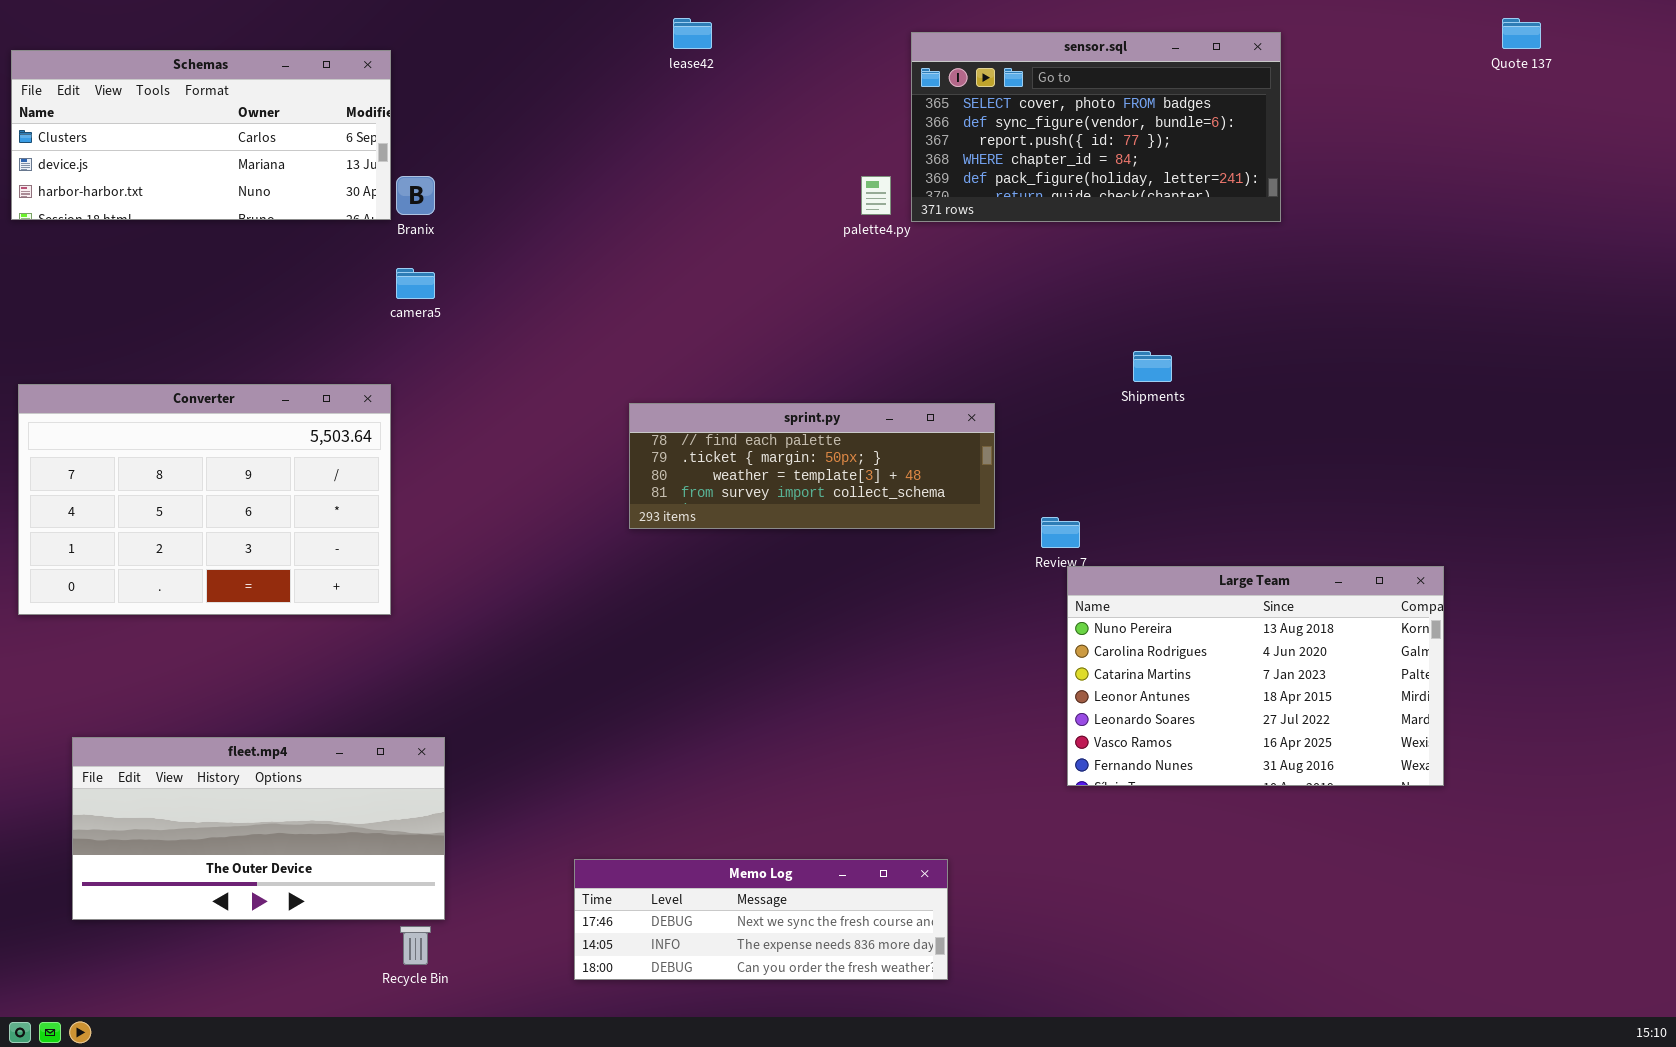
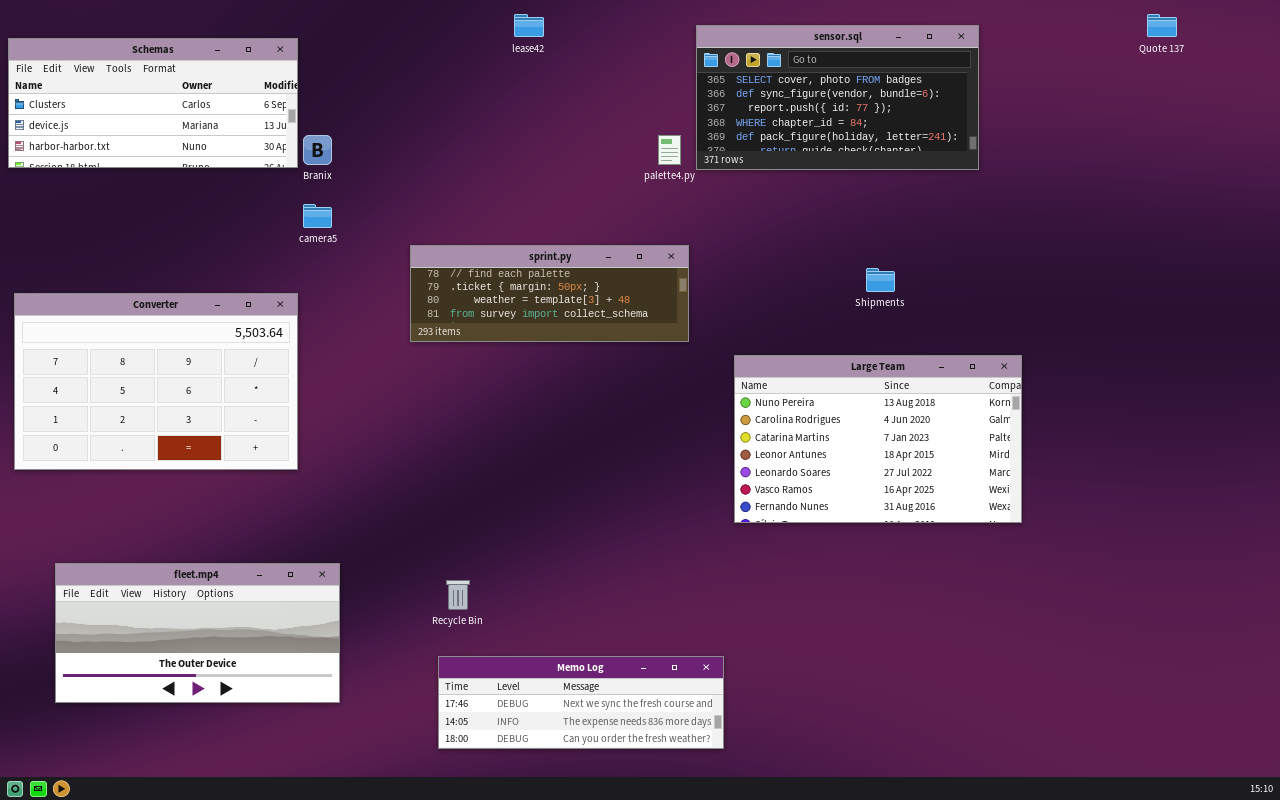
sprint.py: [629,403,995,529] -> [410,245,689,342], moved
Large Team: [1067,566,1444,786] -> [734,355,1022,523], moved
Recycle Bin: [400,926,431,965] -> [446,580,470,610], moved

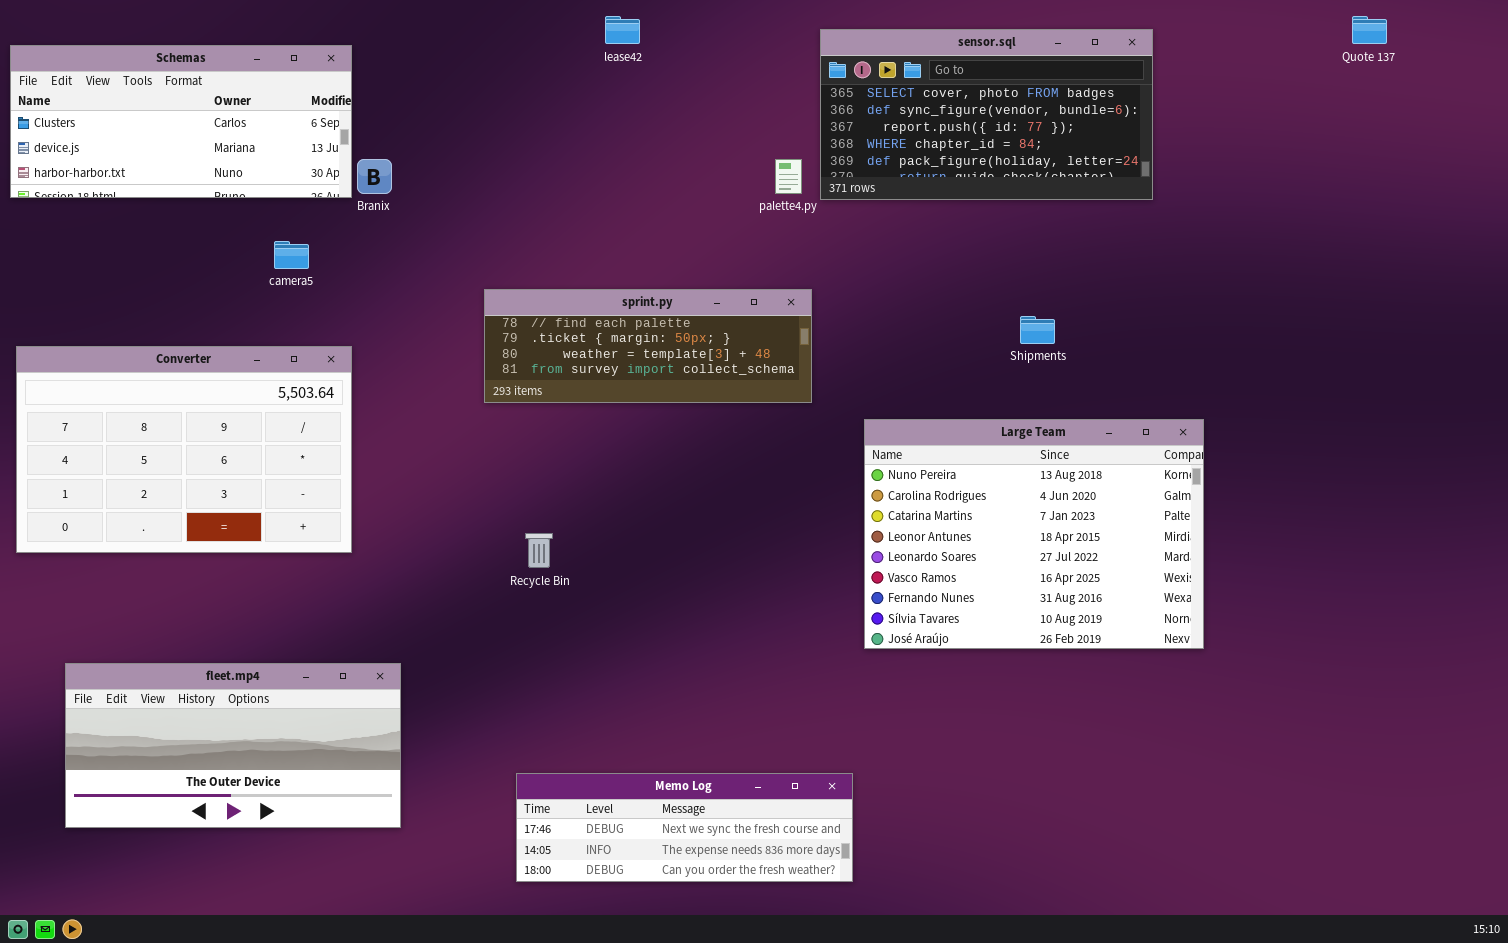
camera5: [303,204,332,228] -> [274,241,309,269], moved
Large Team: [734,355,1022,523] -> [864,419,1204,649], resized
Recycle Bin: [446,580,470,610] -> [525,533,553,568], moved

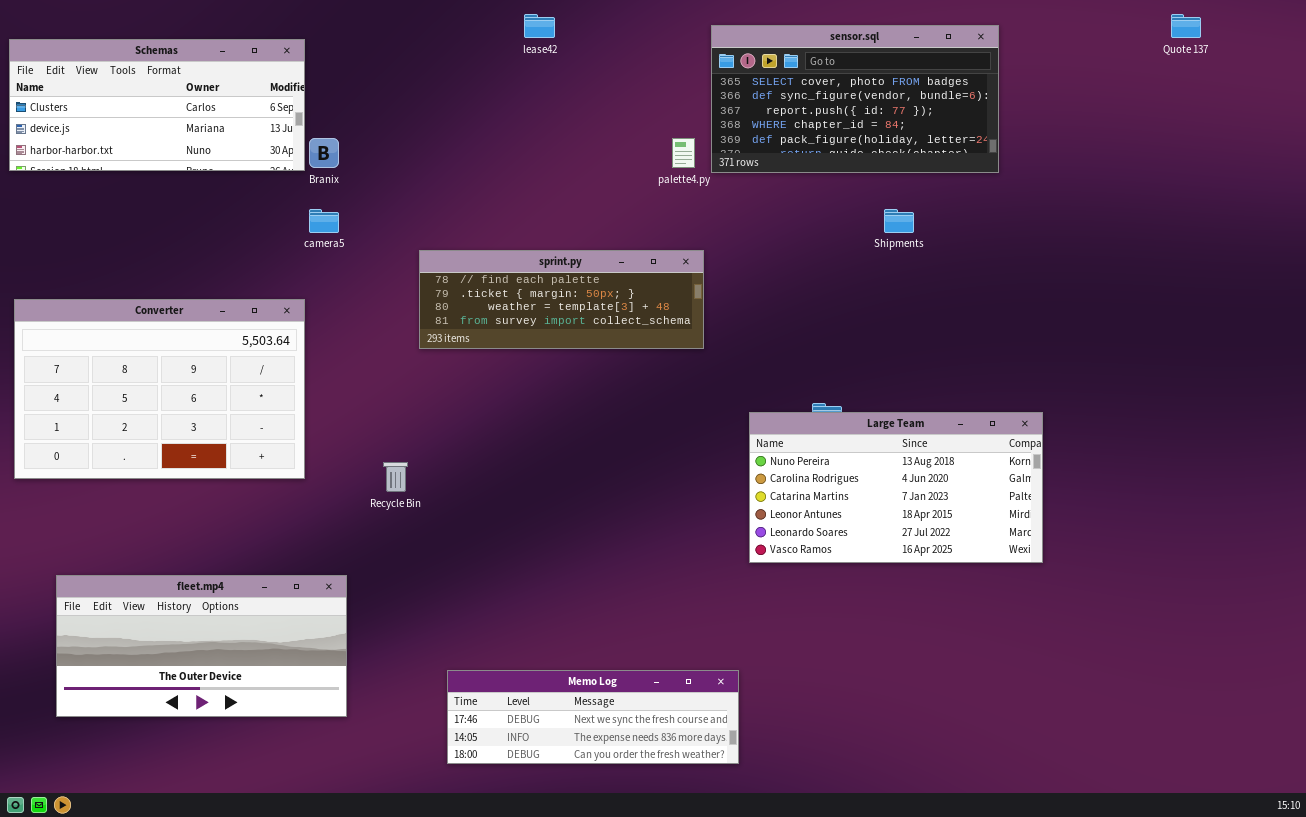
camera5: [274,241,309,269] -> [309,209,339,233], moved
Shipments: [1020,316,1055,344] -> [884,209,914,233], moved
Large Team: [864,419,1204,649] -> [749,412,1043,563], resized
Recycle Bin: [525,533,553,568] -> [383,462,408,492], moved

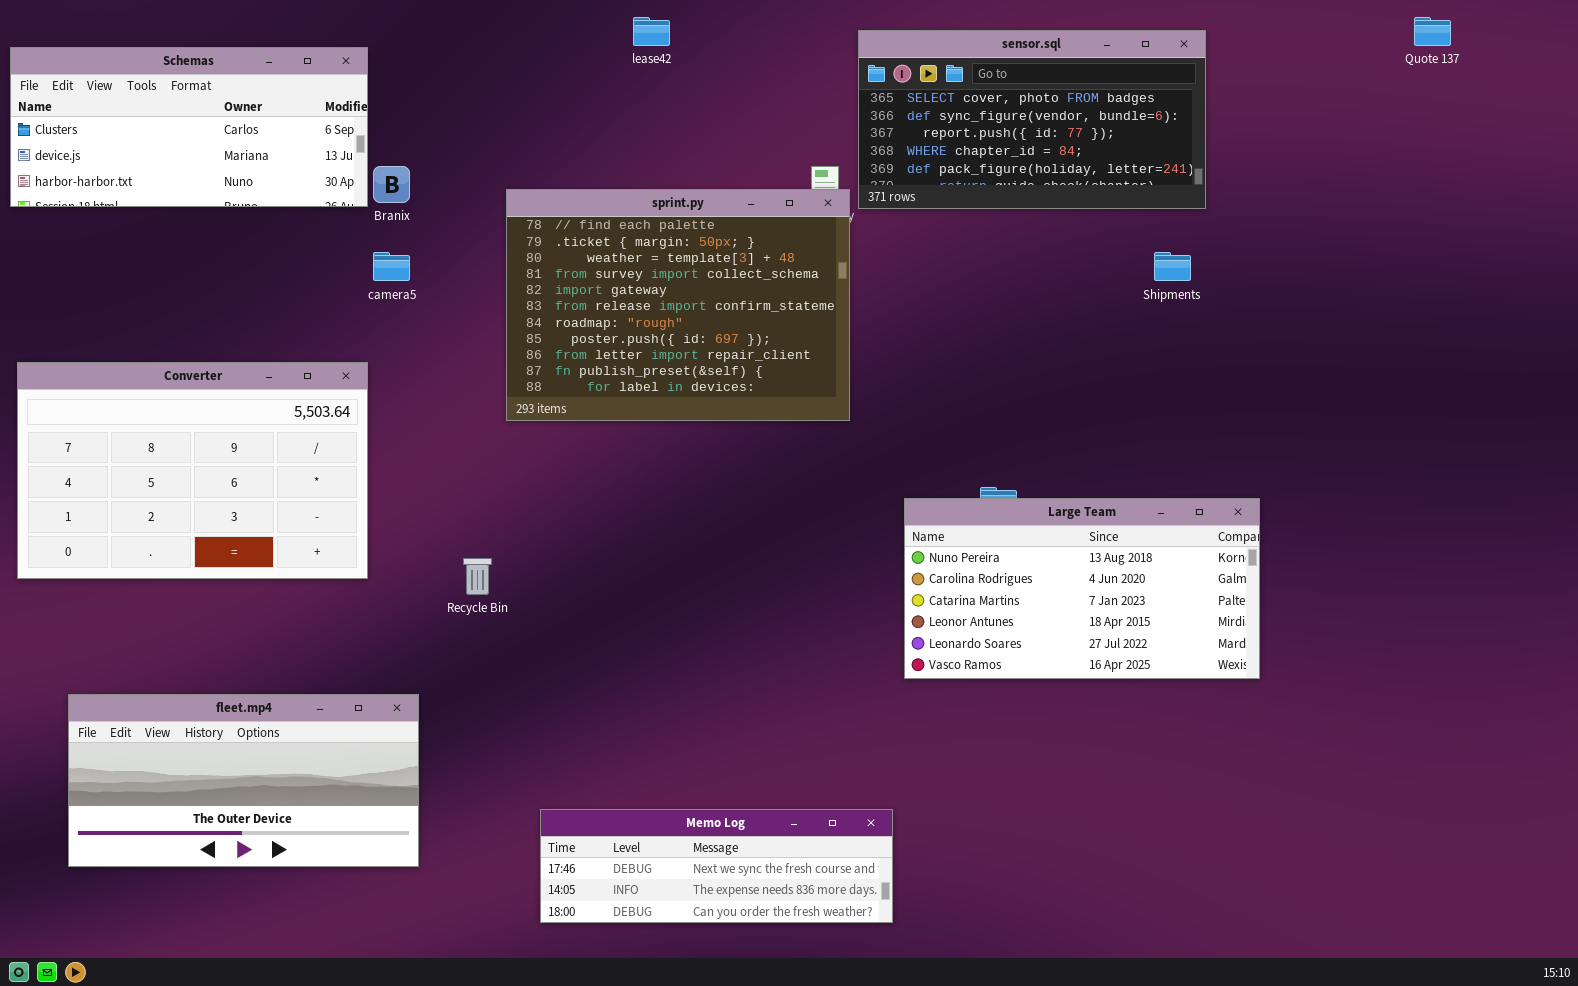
Shipments: [884,209,914,233] -> [1154,252,1191,281], moved
sprint.py: [419,250,704,349] -> [506,189,850,421], resized

